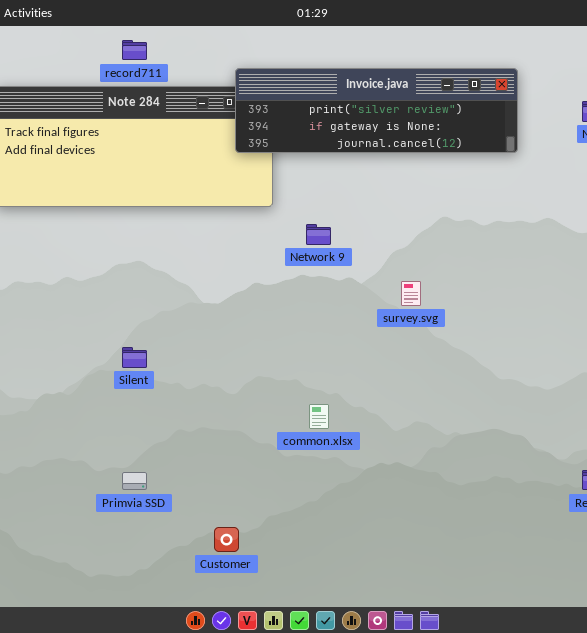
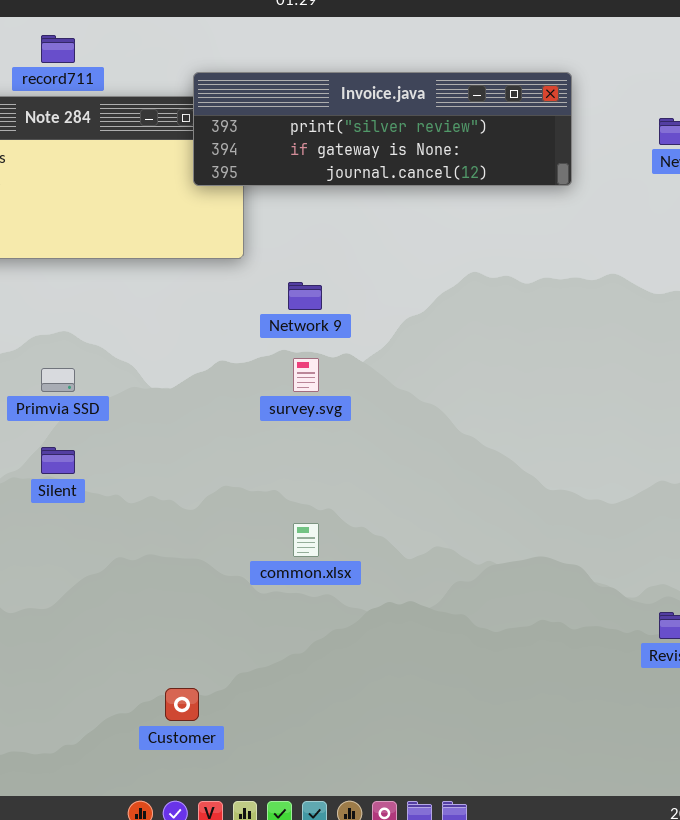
survey.svg: [401,281,421,306] -> [293,358,319,392], moved
Primvia SSD: [122,472,147,490] -> [41,368,75,392], moved

